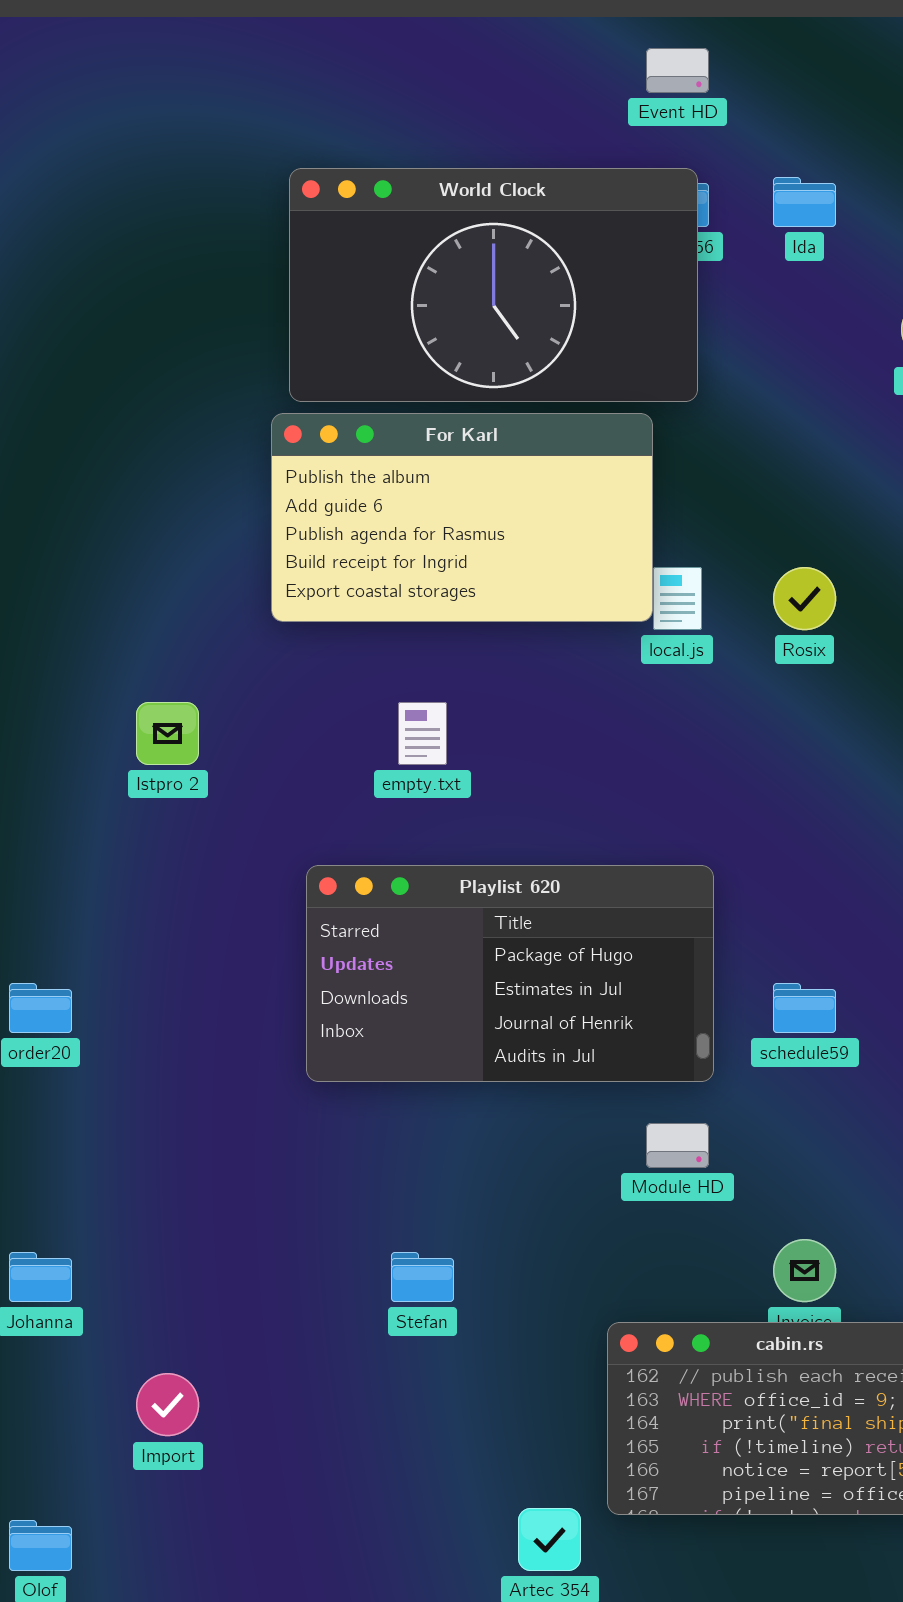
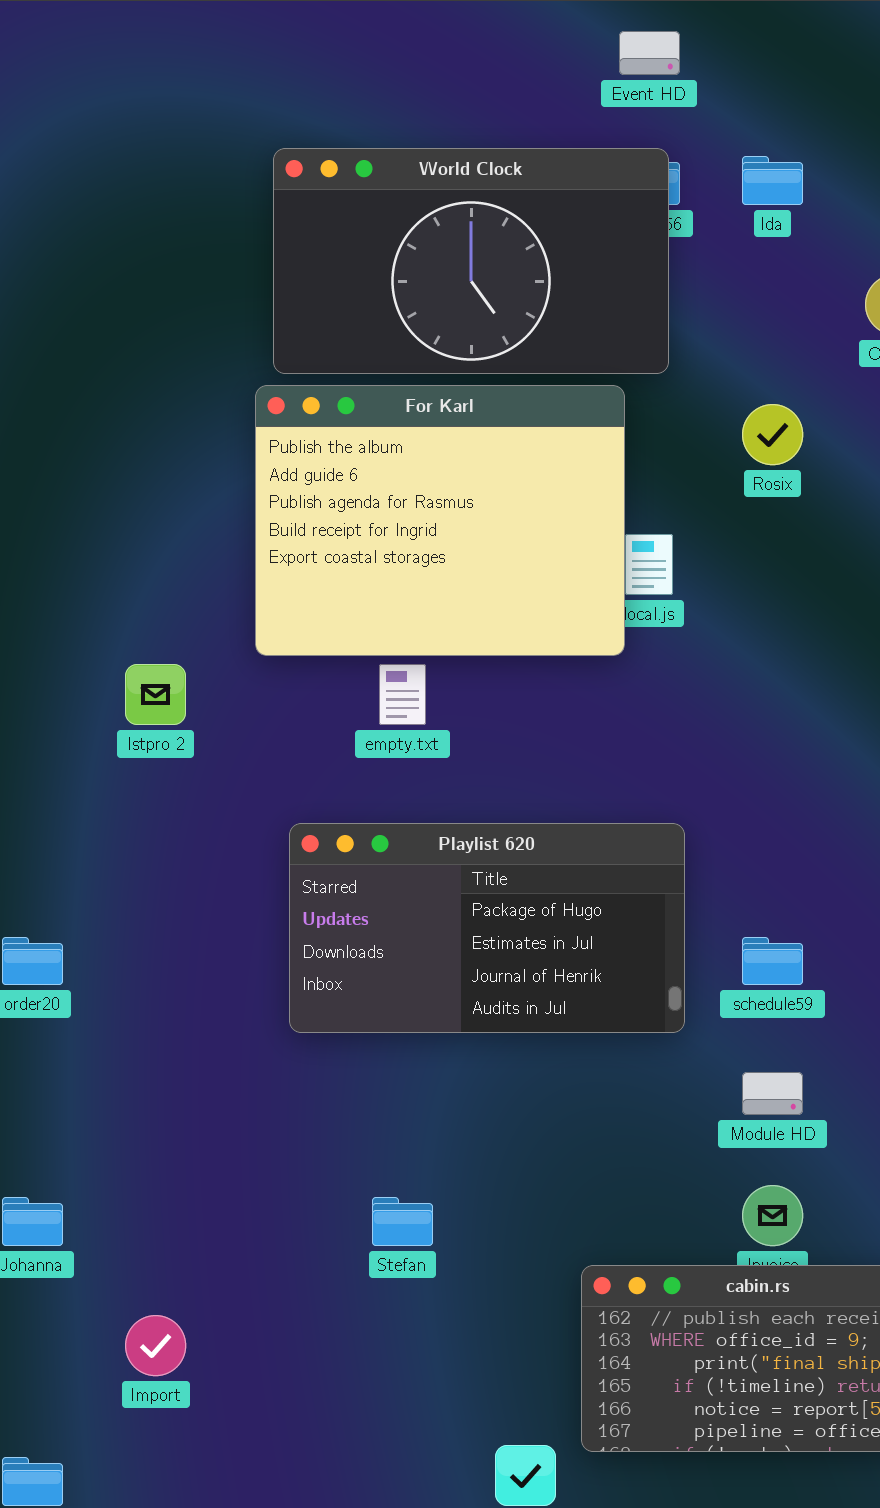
For Karl: [271,413,653,622] -> [255,385,625,656], resized
Rosix: [773,567,836,630] -> [742,404,803,465], moved
Module HD: [646,1123,709,1168] -> [742,1072,803,1115], moved

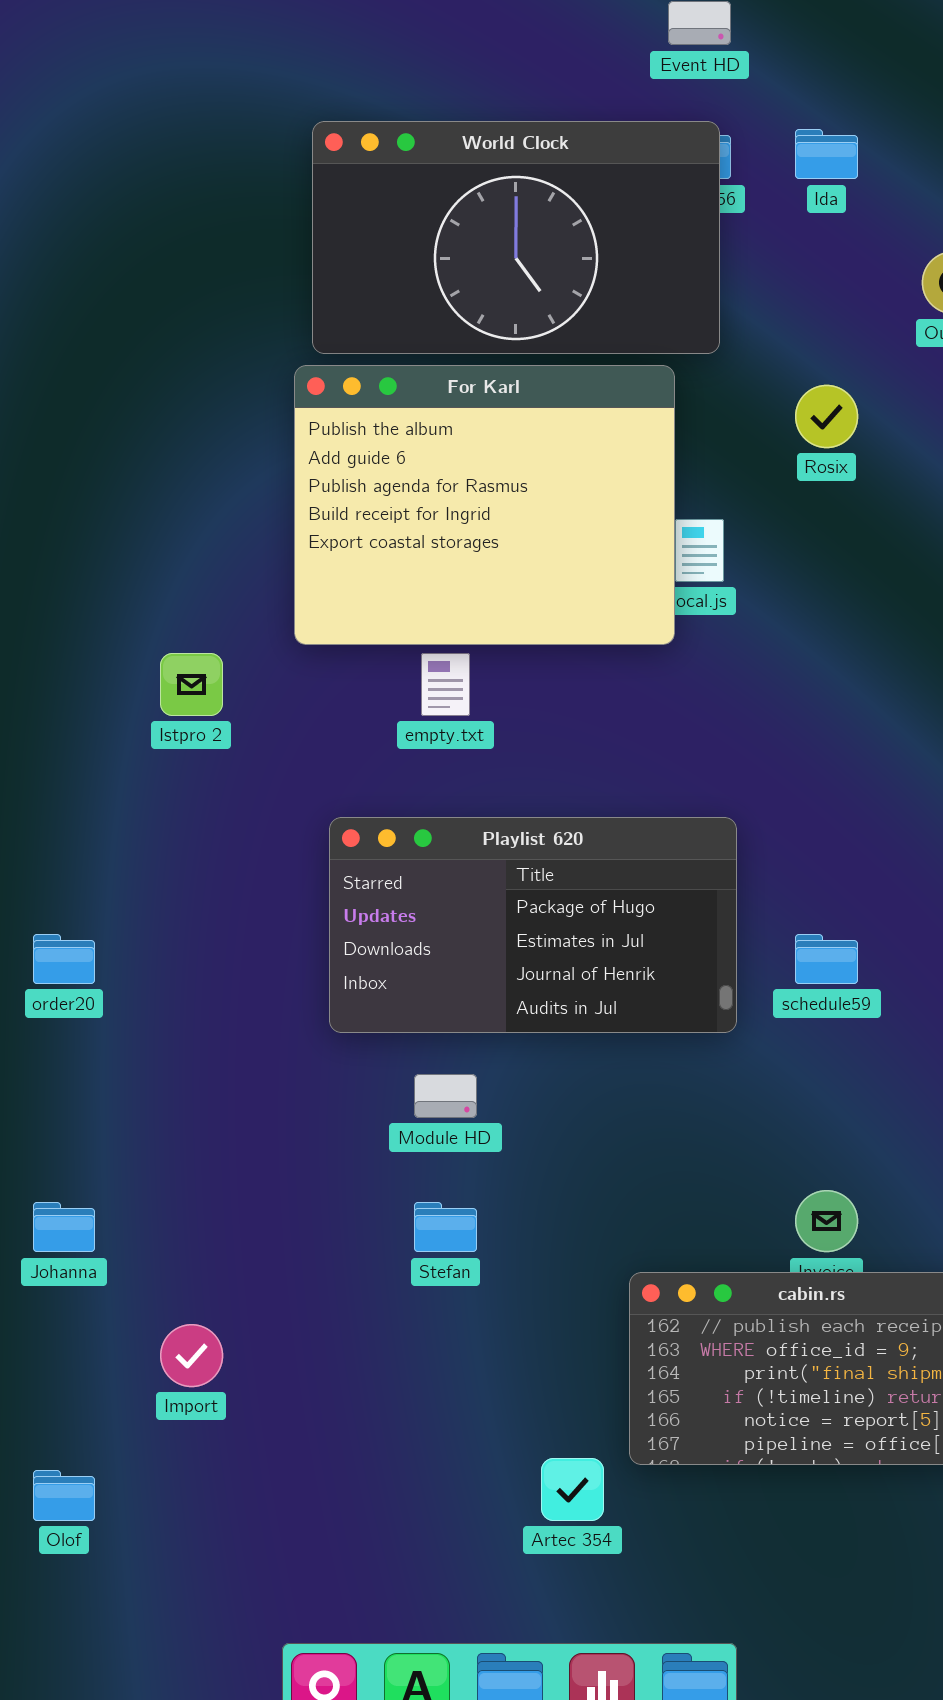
Module HD: [742,1072,803,1115] -> [414,1074,477,1118], moved

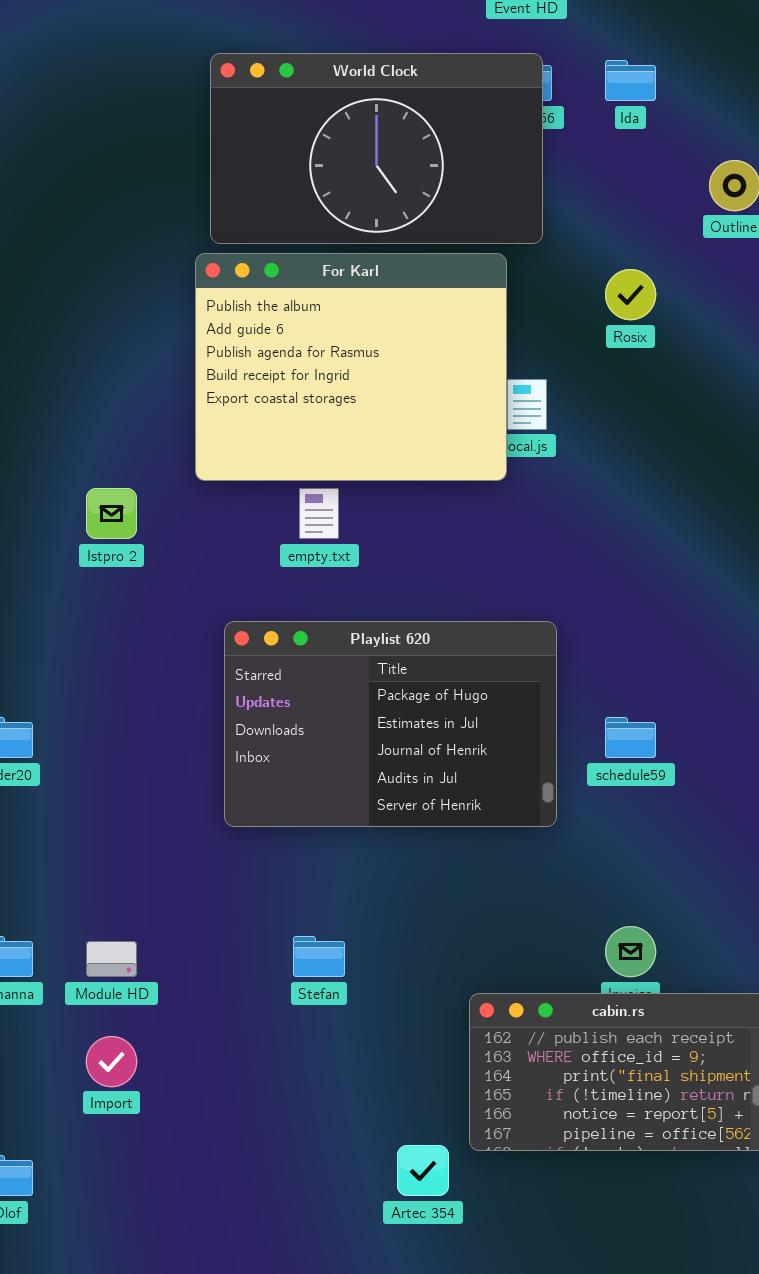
Playlist 620: [329,817,737,1033] -> [224,621,557,827], resized
Module HD: [414,1074,477,1118] -> [86,941,137,977], moved

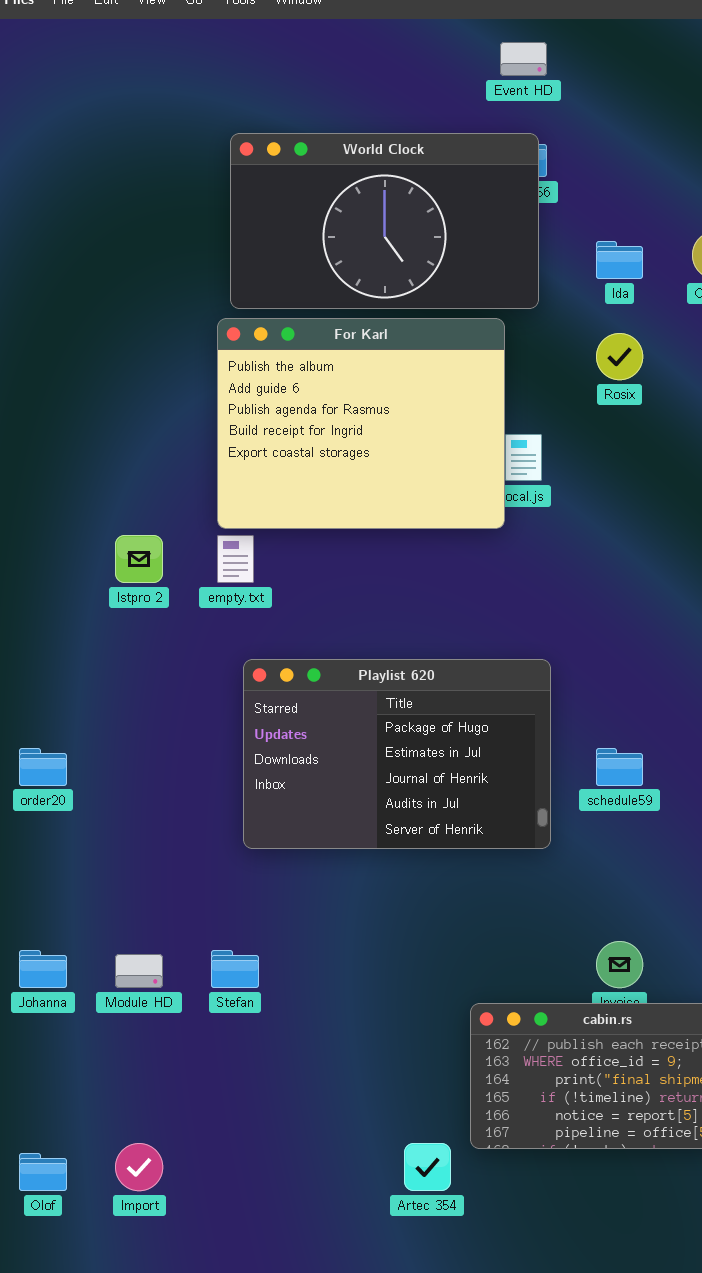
Ida: [605,60,656,101] -> [596,241,643,279], moved
empty.txt: [299,488,339,539] -> [217,535,254,583], moved
Stefan: [293,936,345,977] -> [211,950,259,988], moved
Import: [86,1036,137,1087] -> [115,1143,163,1191], moved

